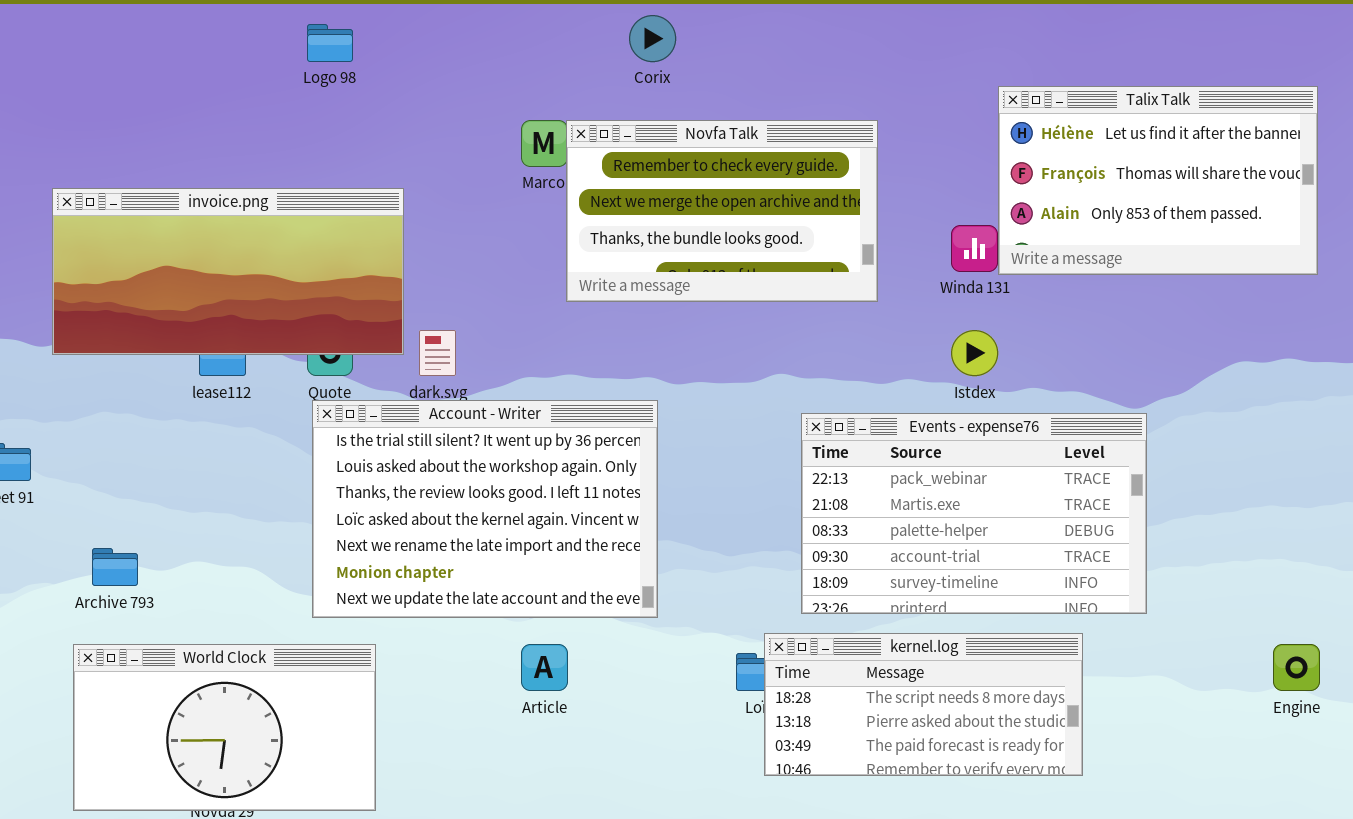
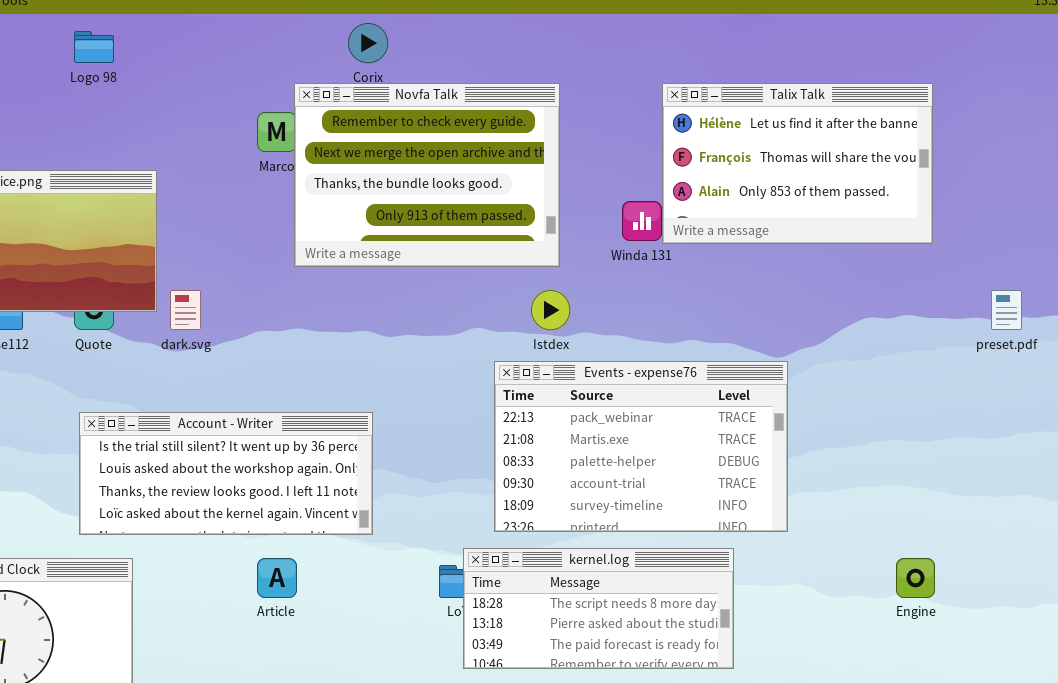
Novfa Talk: [566,120,878,302] -> [294,83,560,267], resized
Istdex: [951,330,998,376] -> [531,290,570,330], moved
Account - Writer: [312,400,658,618] -> [79,412,373,535], resized

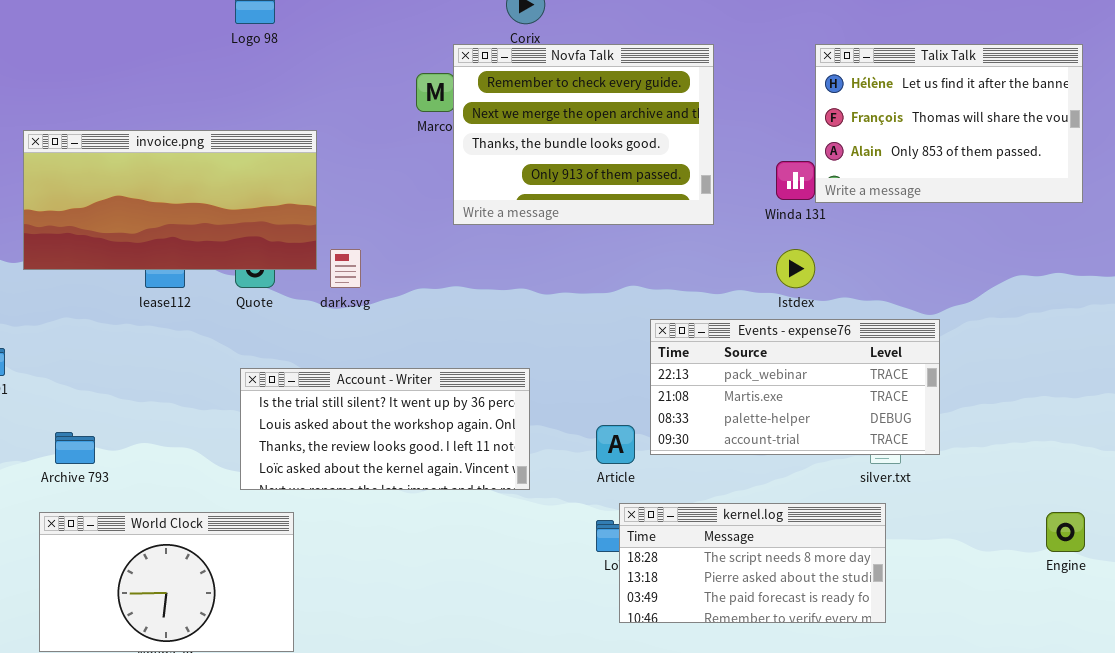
Istdex: [531,290,570,330] -> [776,249,815,288], moved
Events - expense76: [494,361,788,532] -> [650,319,940,455], resized
Article: [257,558,297,598] -> [596,425,635,464], moved

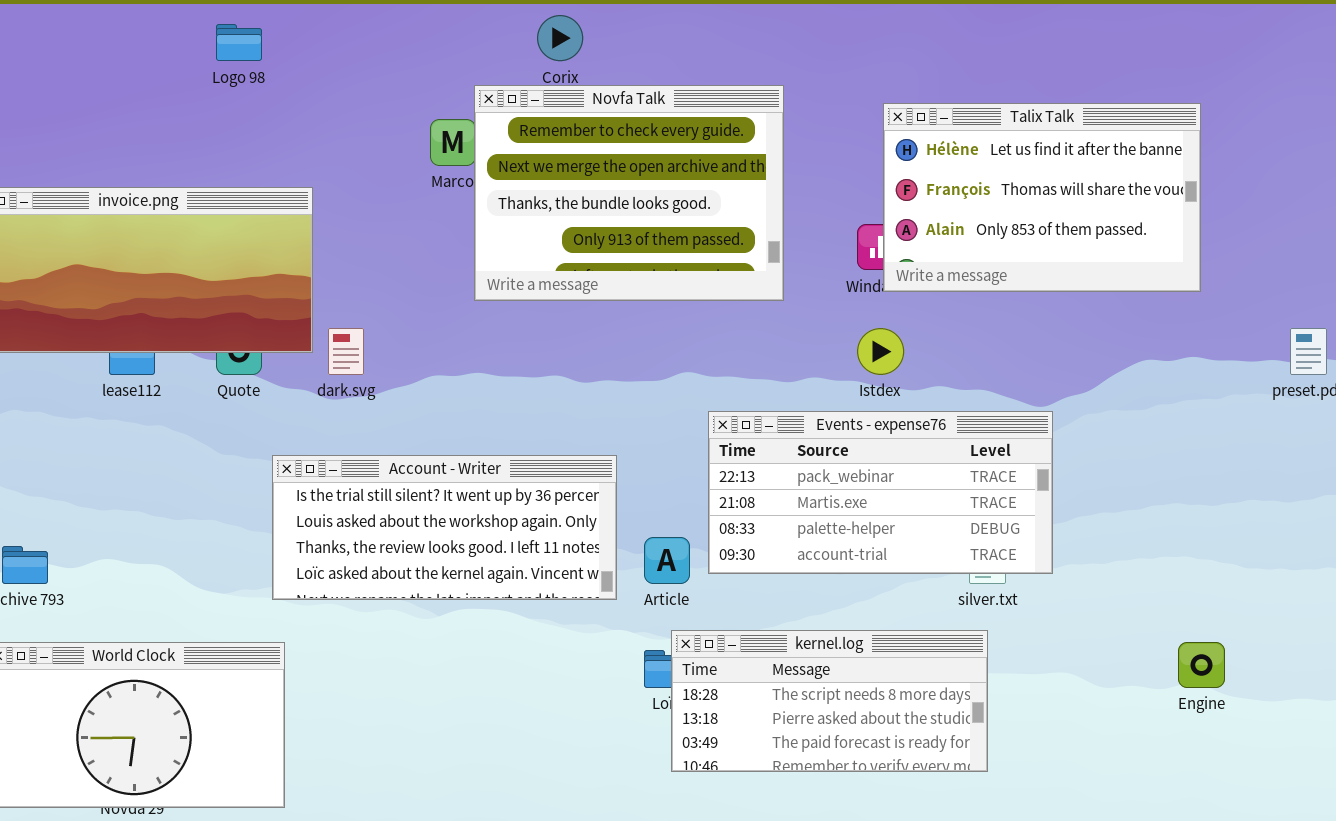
Talix Talk: [815,44,1083,203] -> [883,103,1201,292], moved
Account - Writer: [240,368,530,490] -> [272,455,617,600], moved

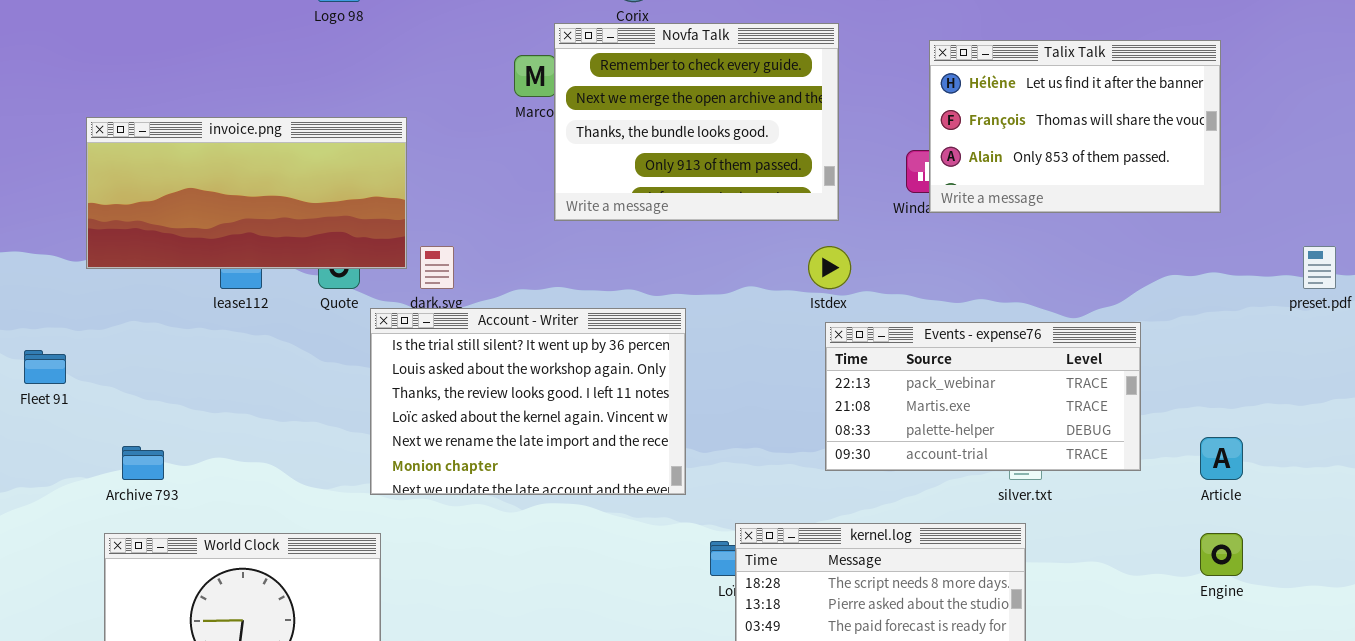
Istdex: [857,328,904,375] -> [808,246,851,289], moved
Events - expense76: [708,411,1053,574] -> [825,322,1141,471], moved
Account - Writer: [272,455,617,600] -> [370,308,686,495], resized
Article: [644,537,690,584] -> [1200,437,1243,480], moved

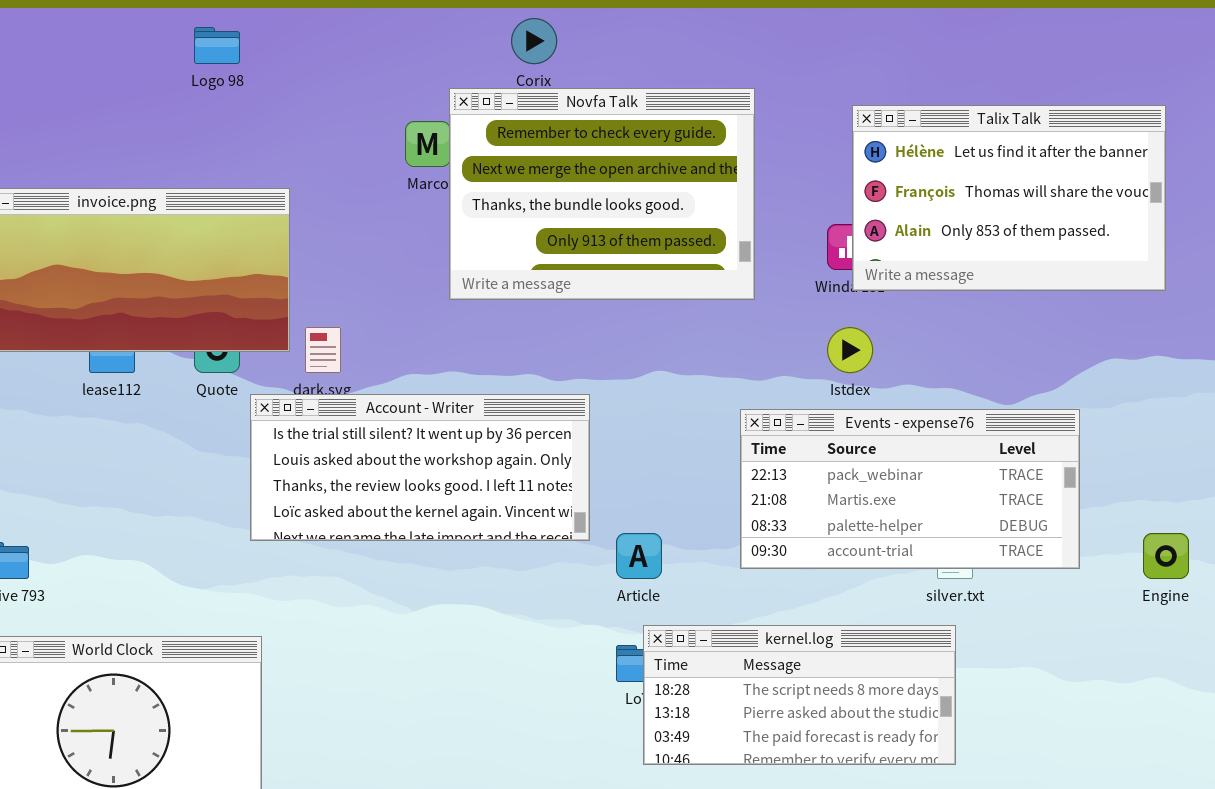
Istdex: [808,246,851,289] -> [827,327,873,373], moved
Account - Writer: [370,308,686,495] -> [250,394,590,541], resized
Article: [1200,437,1243,480] -> [616,533,662,579], moved
Engine: [1200,533,1243,576] -> [1143,533,1189,579], moved

